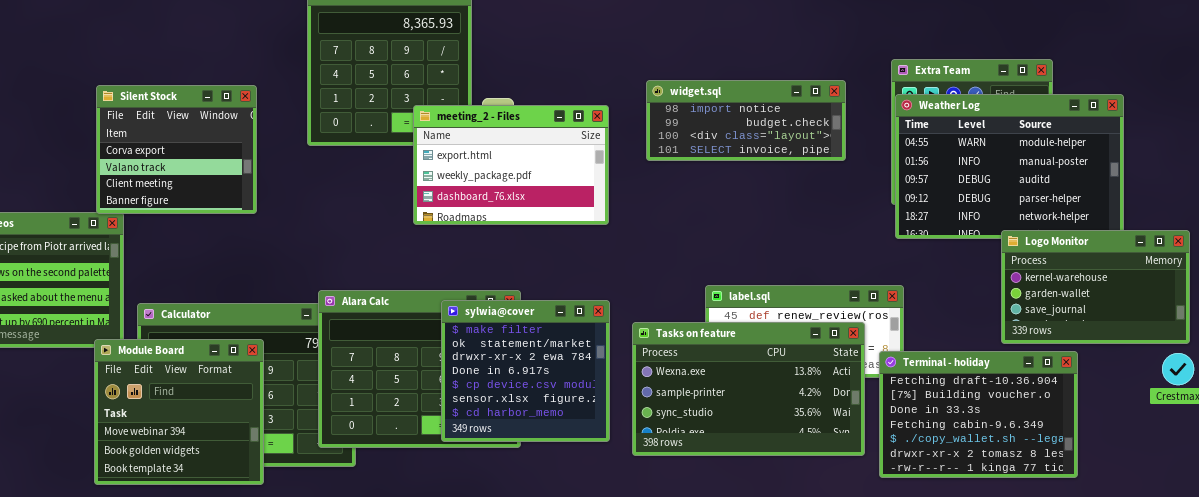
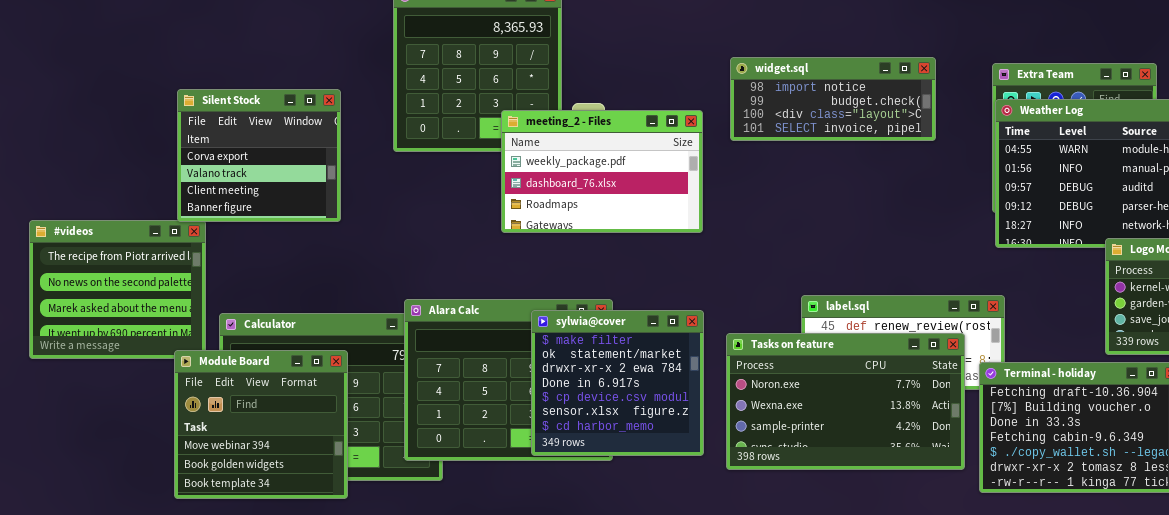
widget.sql: [646,80,846,161] -> [730,57,936,141], moved
meeting_2 - Files: [413,105,609,225] -> [501,110,703,233], scrolled down 1 row
Tasks on feature: [632,322,865,456] -> [726,333,965,470], scrolled up 1 row

